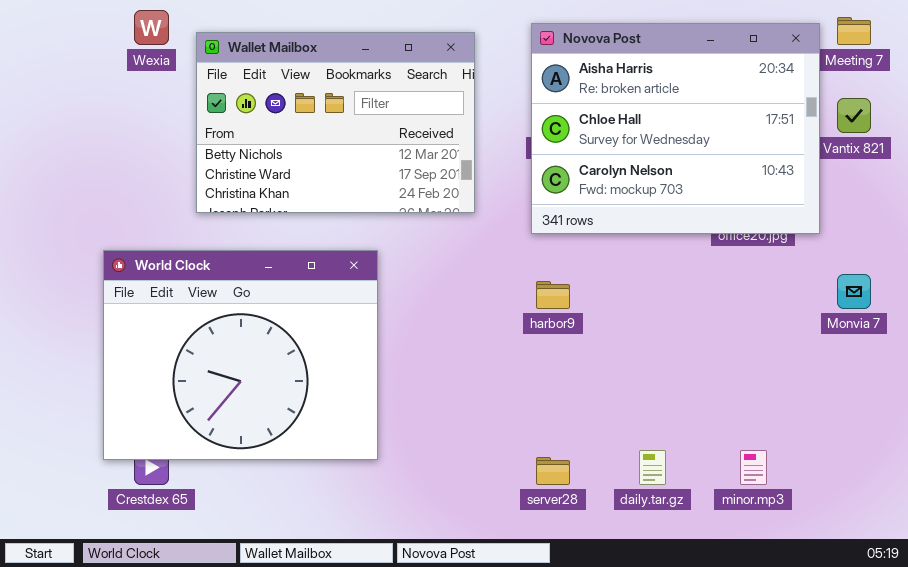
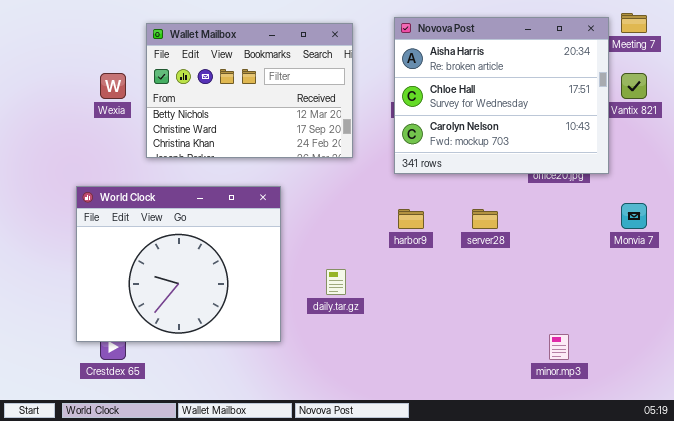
Wexia: [134,10,169,45] -> [100,73,126,99], moved
daily.tar.gz: [639,450,666,485] -> [326,269,346,295], moved
server28: [536,457,570,485] -> [472,209,498,229], moved

